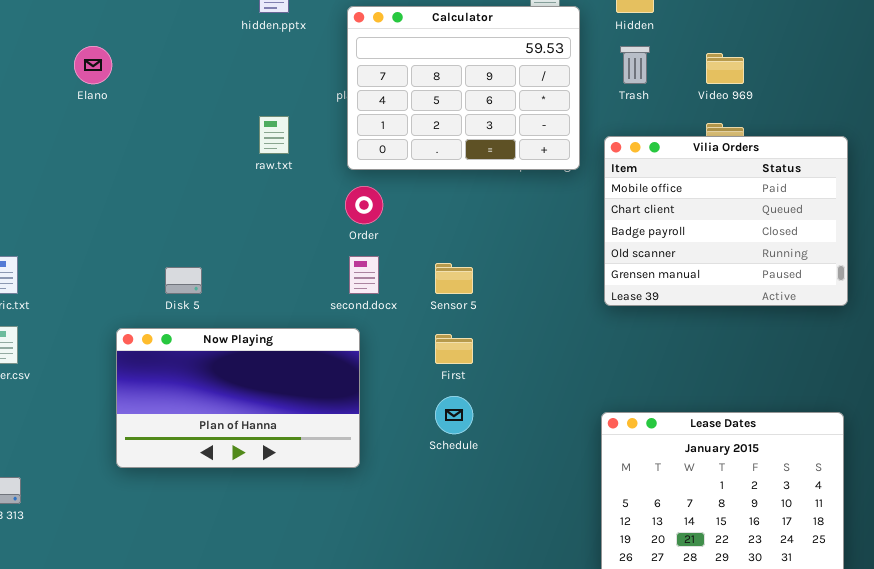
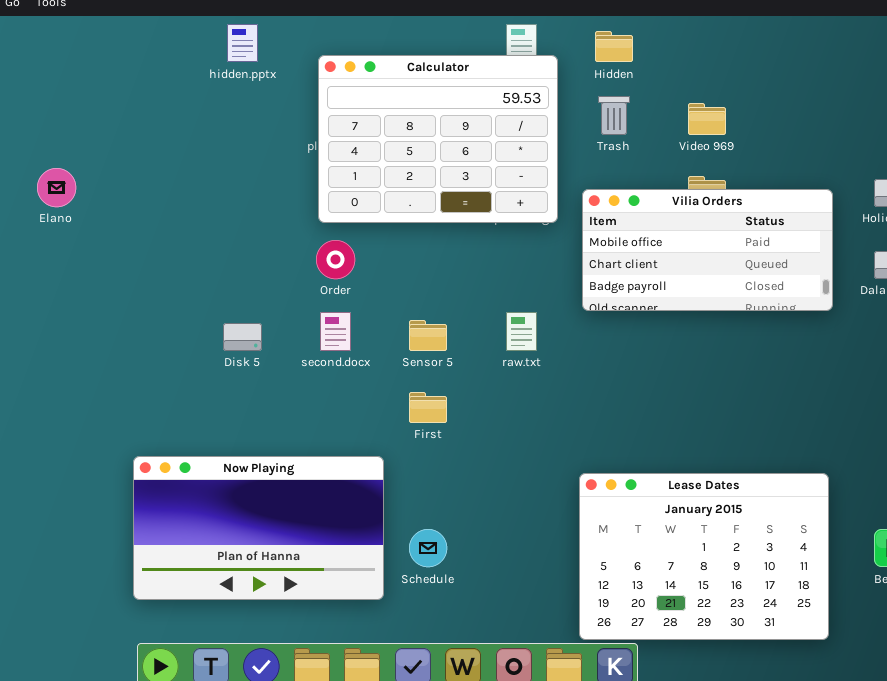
Elano: [74,46,112,84] -> [37,168,76,207], moved
raw.txt: [259,116,289,154] -> [506,312,537,351], moved
Vilia Orders: [604,136,848,306] -> [582,189,833,311], resized
Disk 5: [165,267,202,294] -> [223,323,262,351], moved
Now Playing: [116,328,360,468] -> [133,456,384,600], moved
Schedule: [435,396,473,434] -> [409,529,447,567], moved

